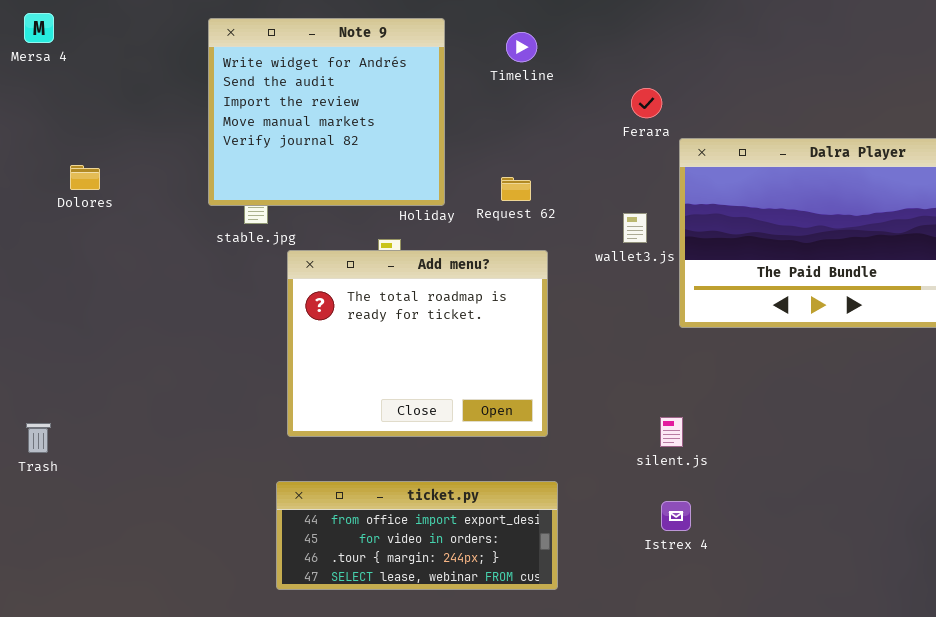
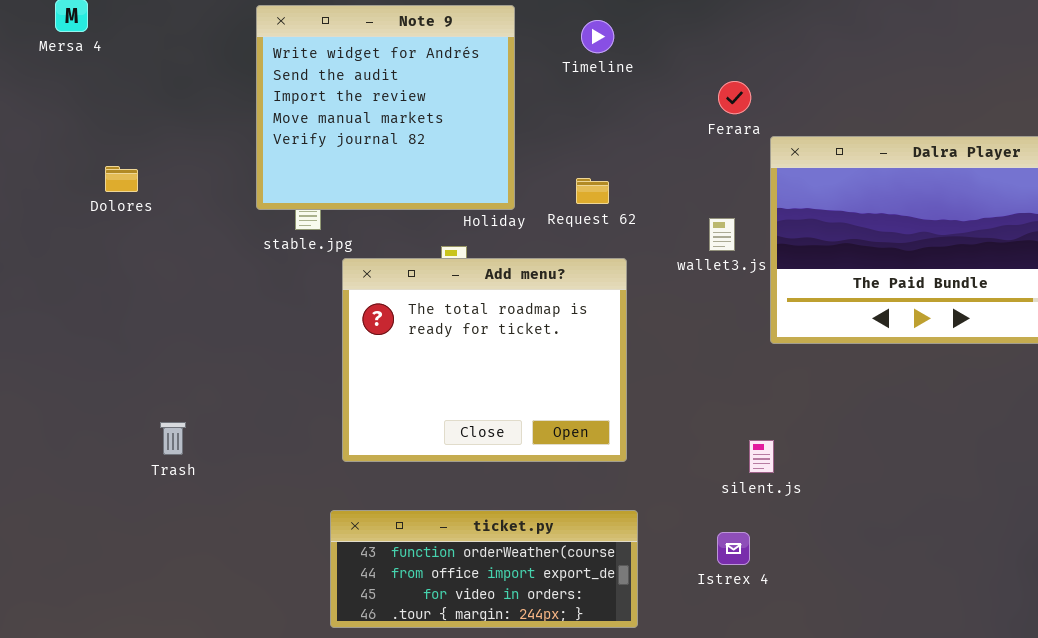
Trash: [26,423,51,453] -> [160,422,186,455], moved
ticket.py: [276,481,558,590] -> [330,510,638,628], scrolled up 1 row
Istrex 4: [661,501,691,531] -> [717,532,750,565], moved

